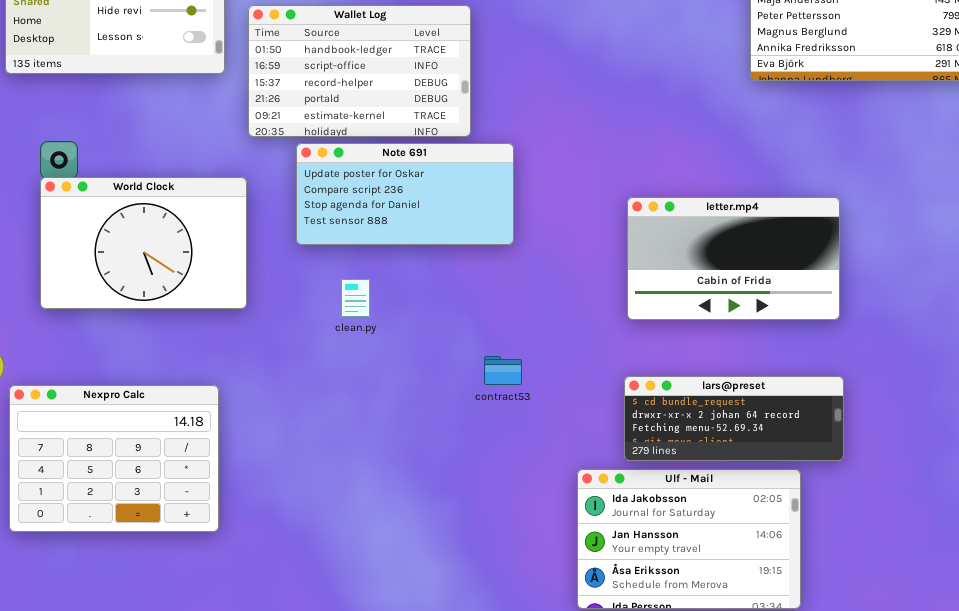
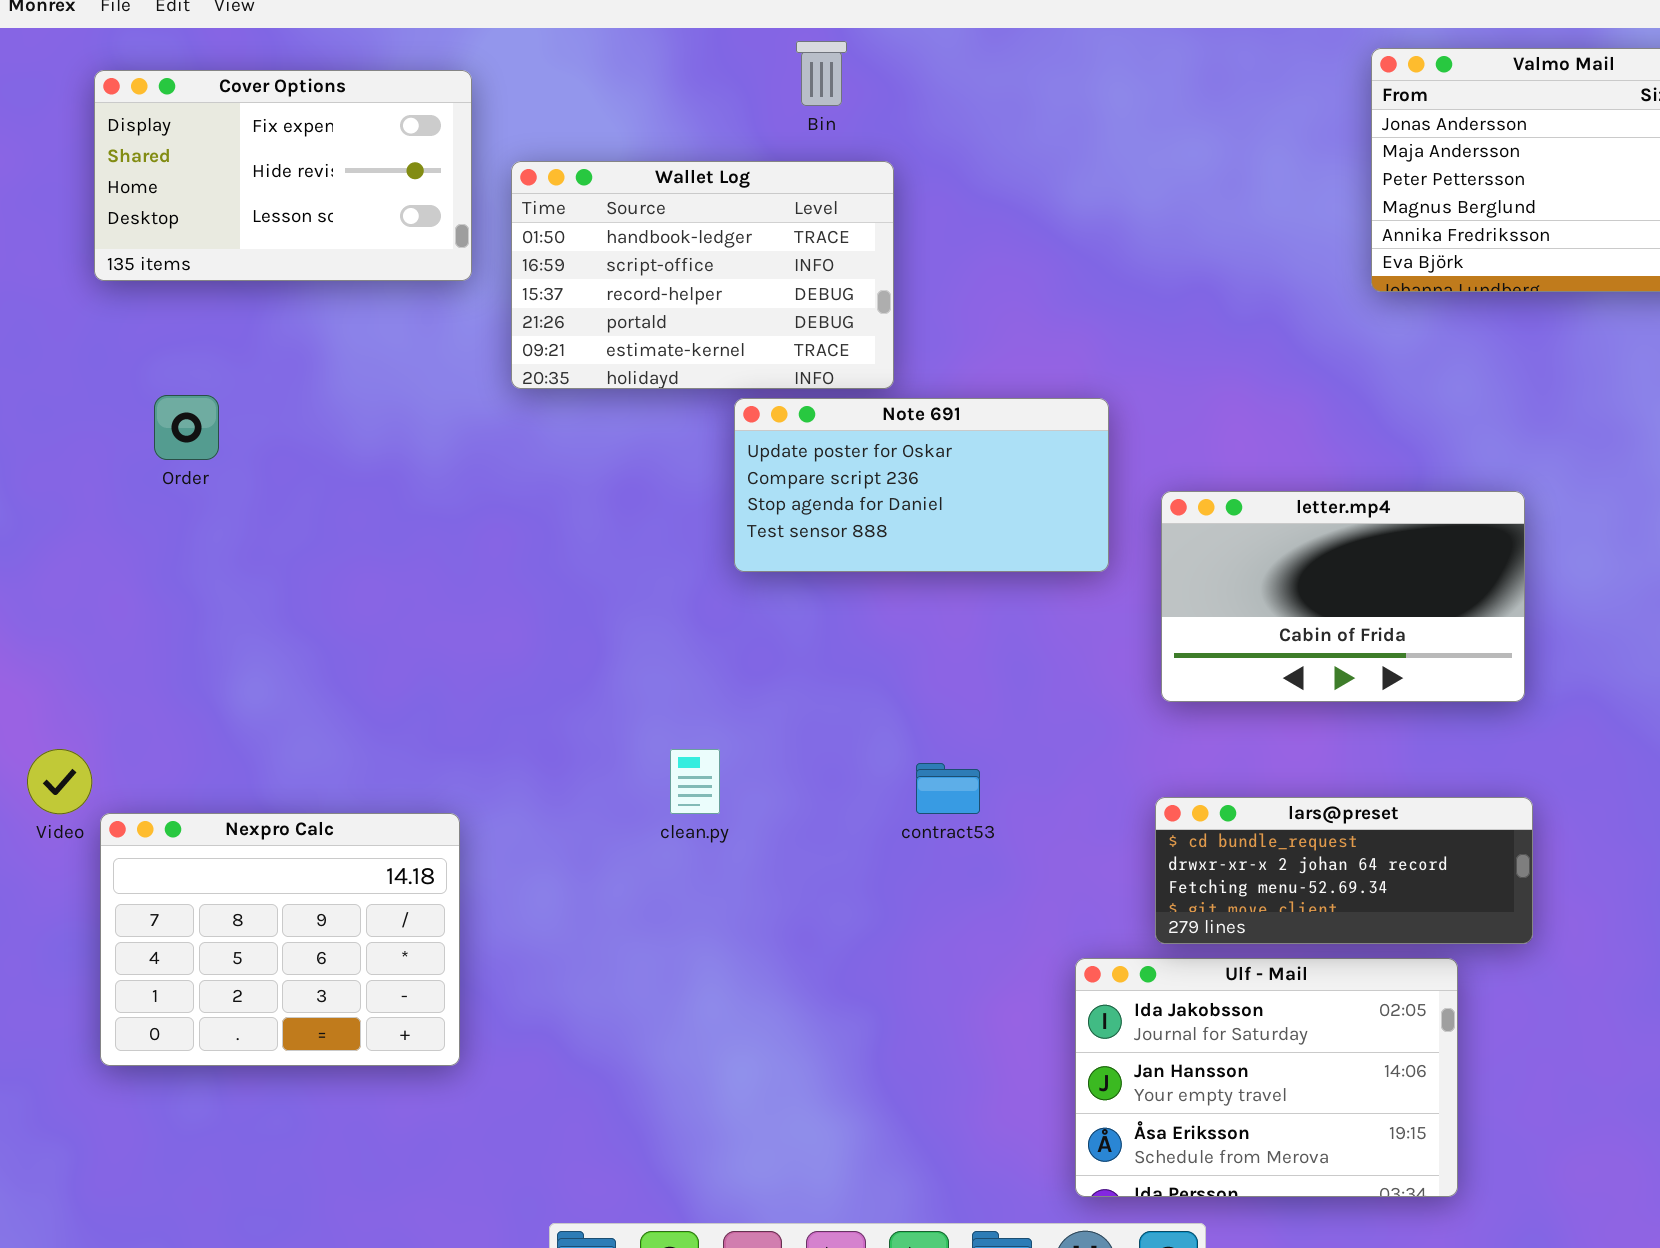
Note 691: [296,143,514,245] -> [734,398,1109,572], moved
World Clock: [40,177,247,309] -> none, closed
clean.py: [341,279,370,317] -> [670,749,720,814], moved

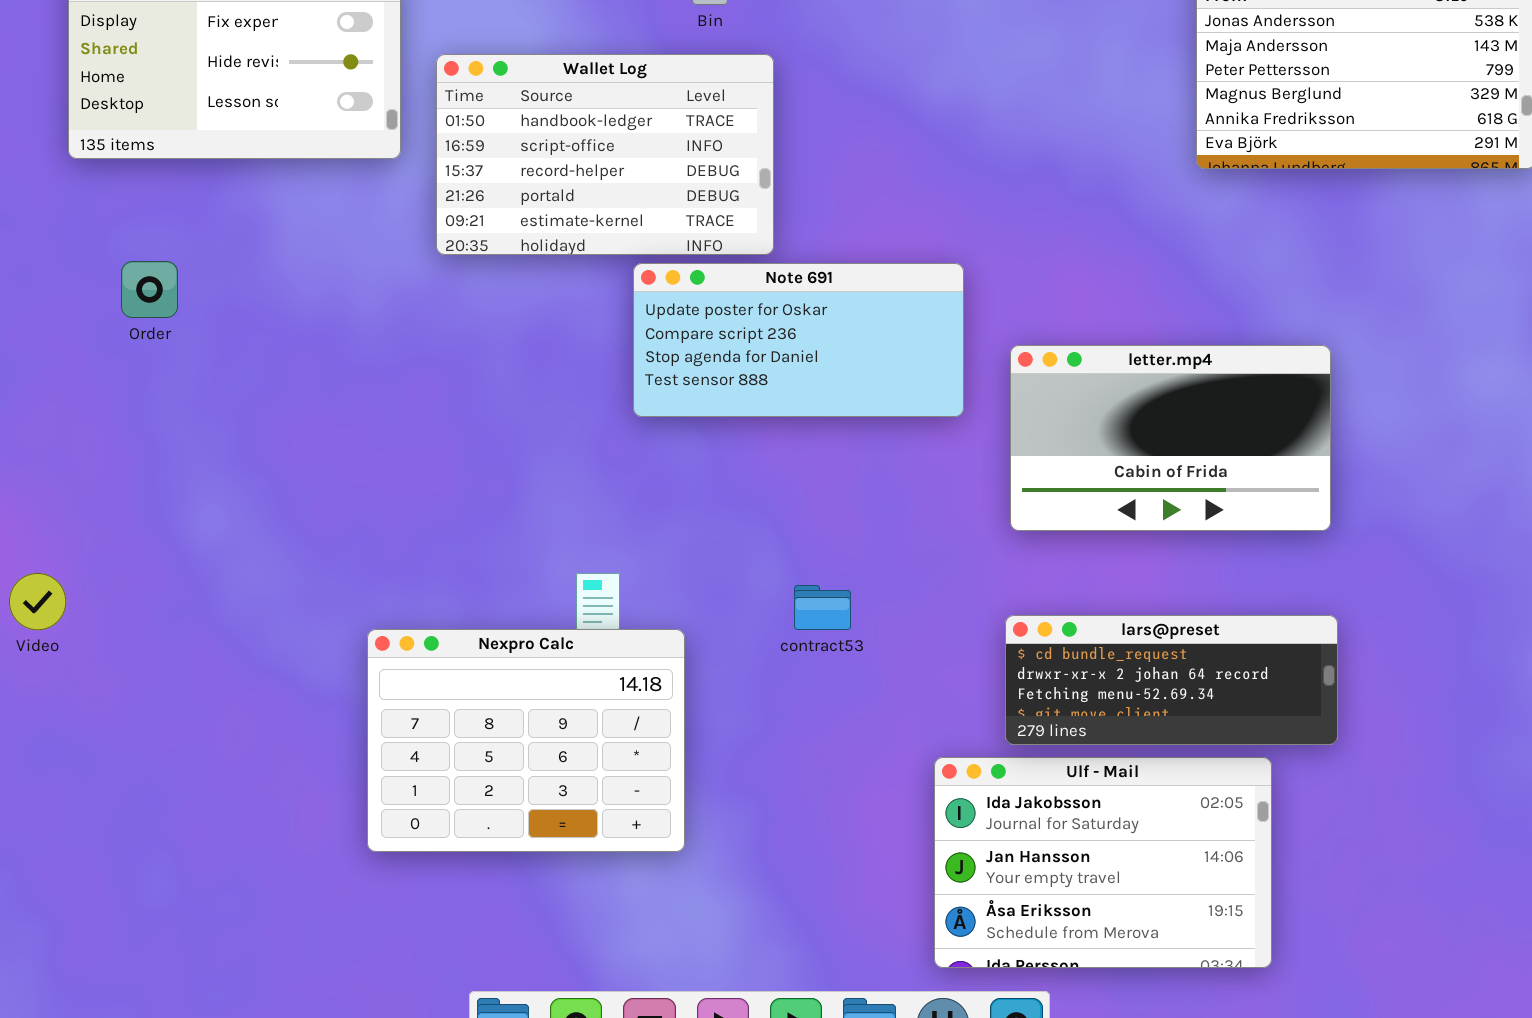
Nexpro Calc: [100,813,460,1066] -> [367,629,685,852], moved

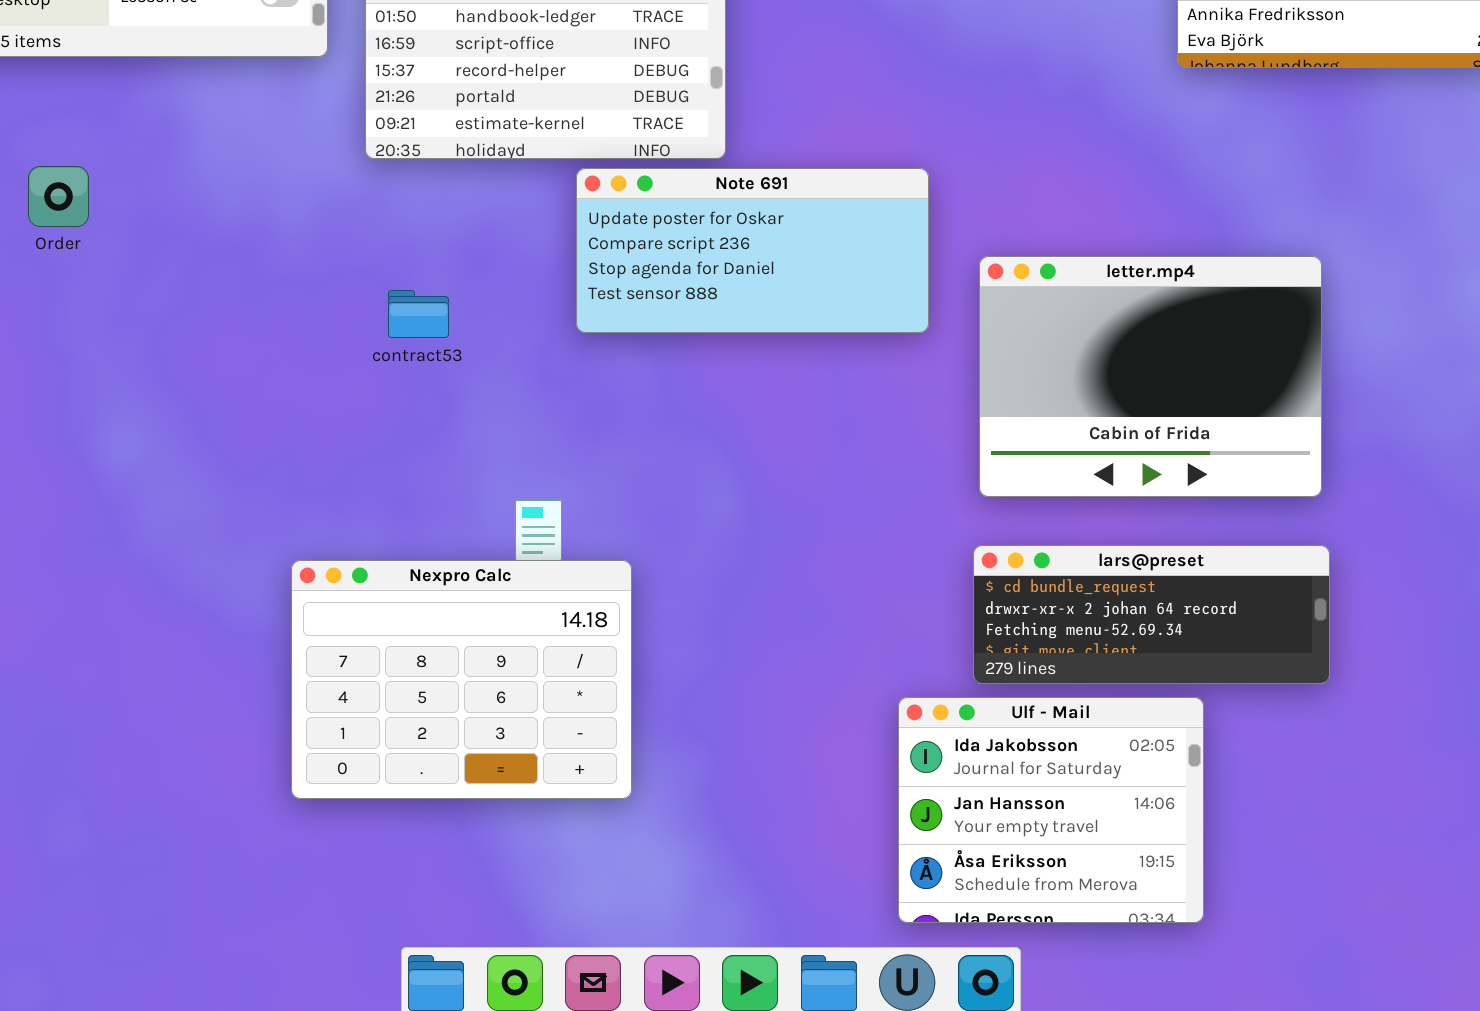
letter.mp4: [1010,345,1331,531] -> [979,256,1322,497], resized
contract53: [794,585,851,630] -> [388,290,449,338], moved
Ulf - Mail: [934,757,1272,968] -> [898,697,1204,923], resized

